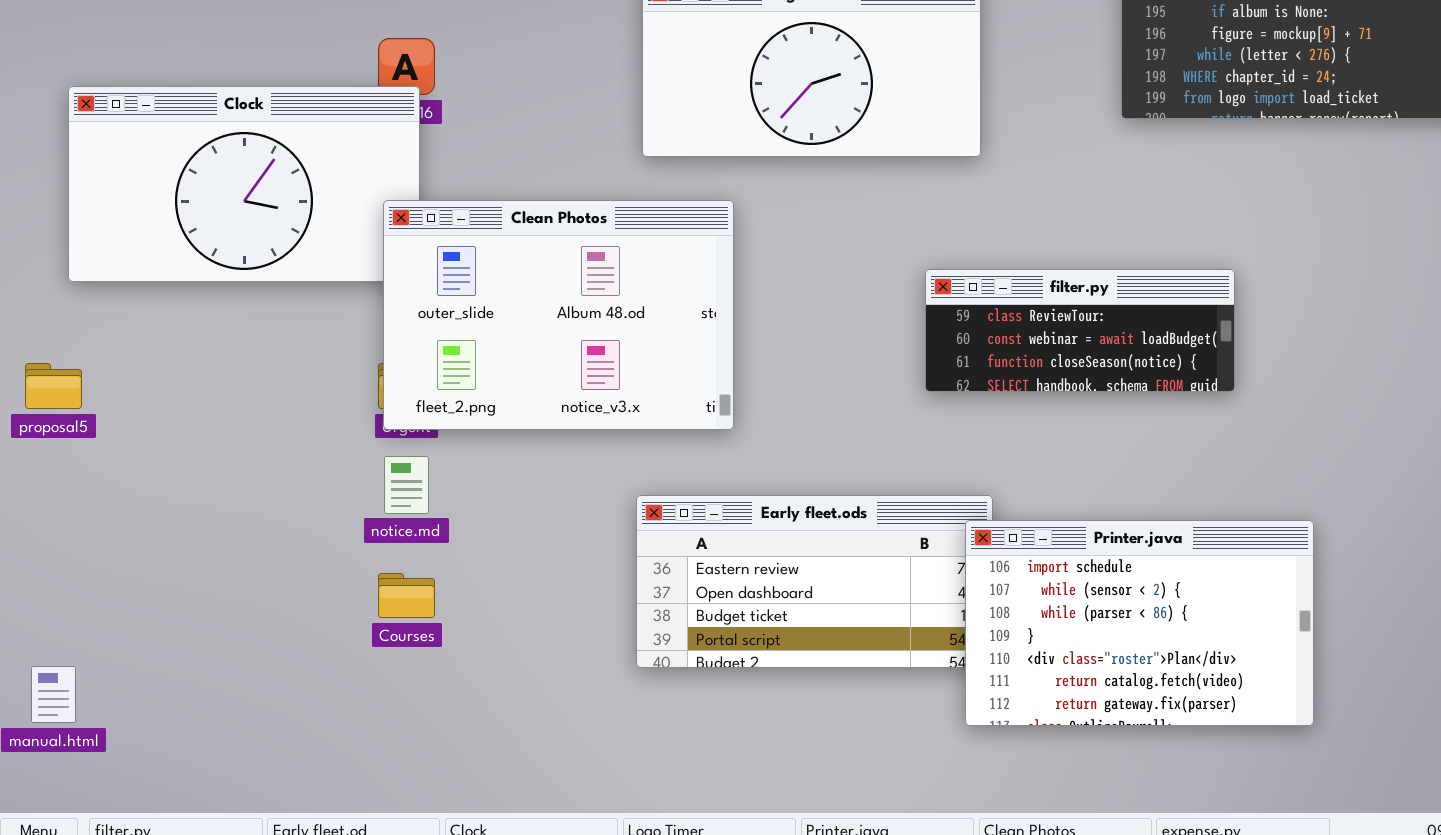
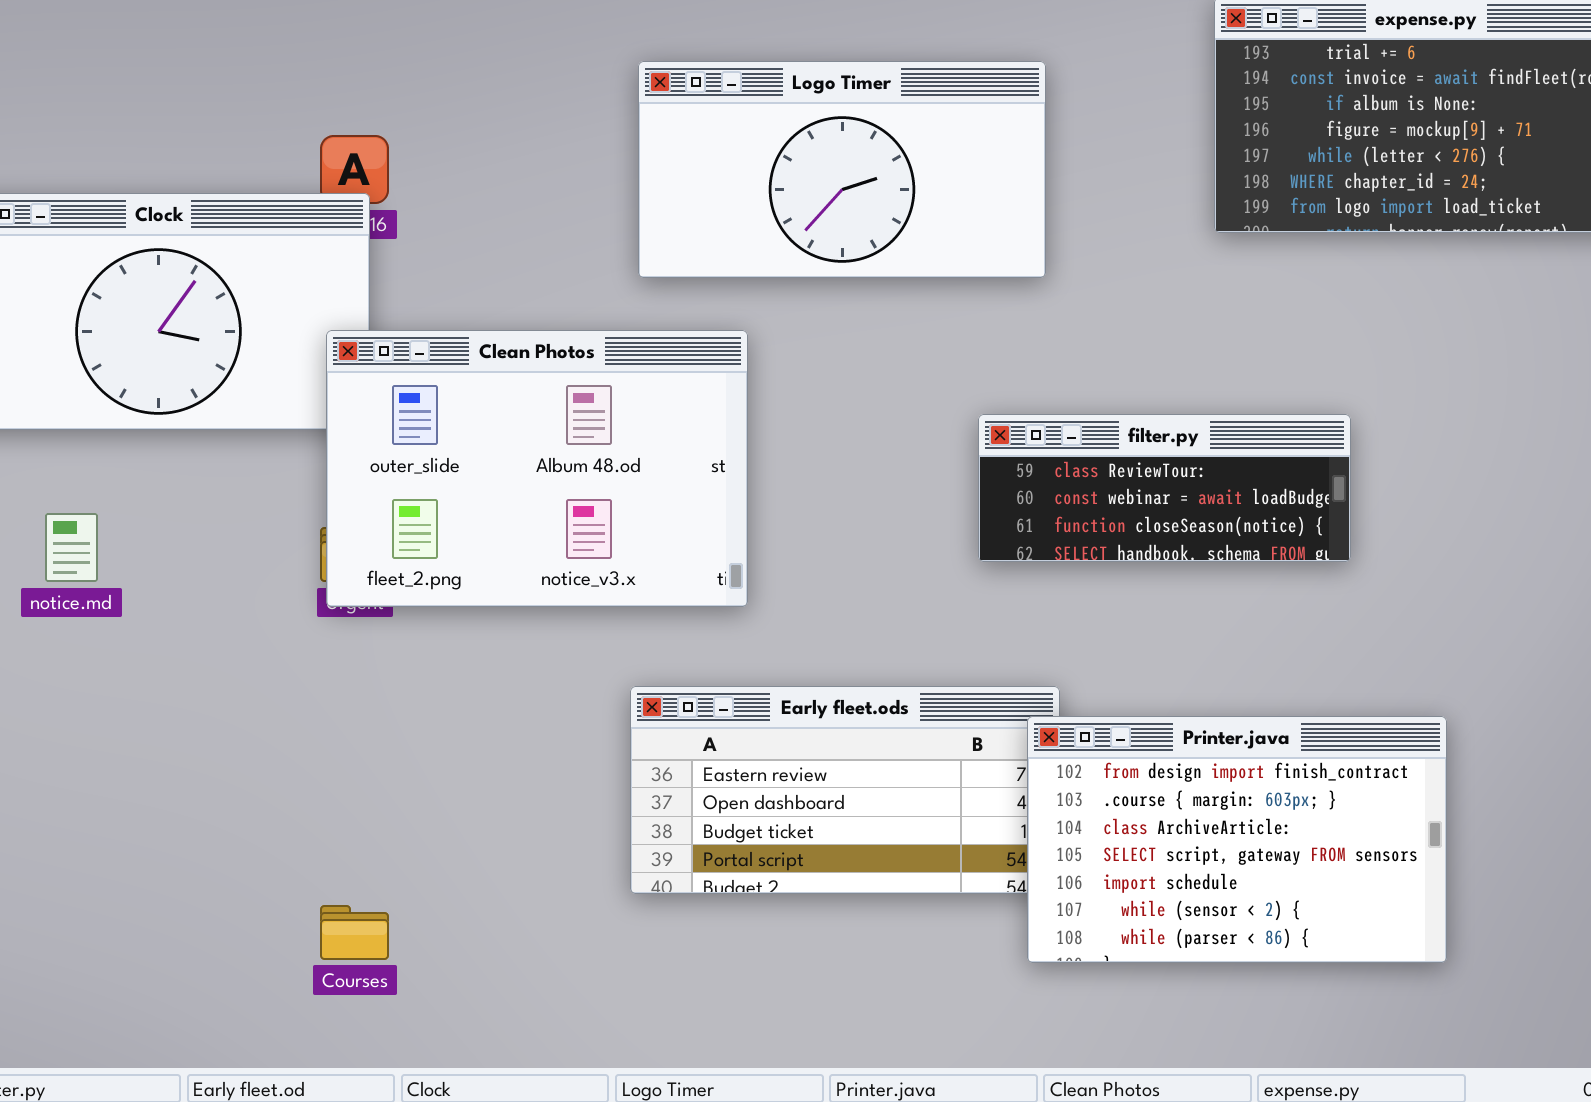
notice.md: [384,456,429,514] -> [45,513,98,582], moved
Printer.java: [965,520,1314,726] -> [1027,716,1447,963], scrolled up 4 rows
Courses: [378,573,435,618] -> [320,905,389,960], moved

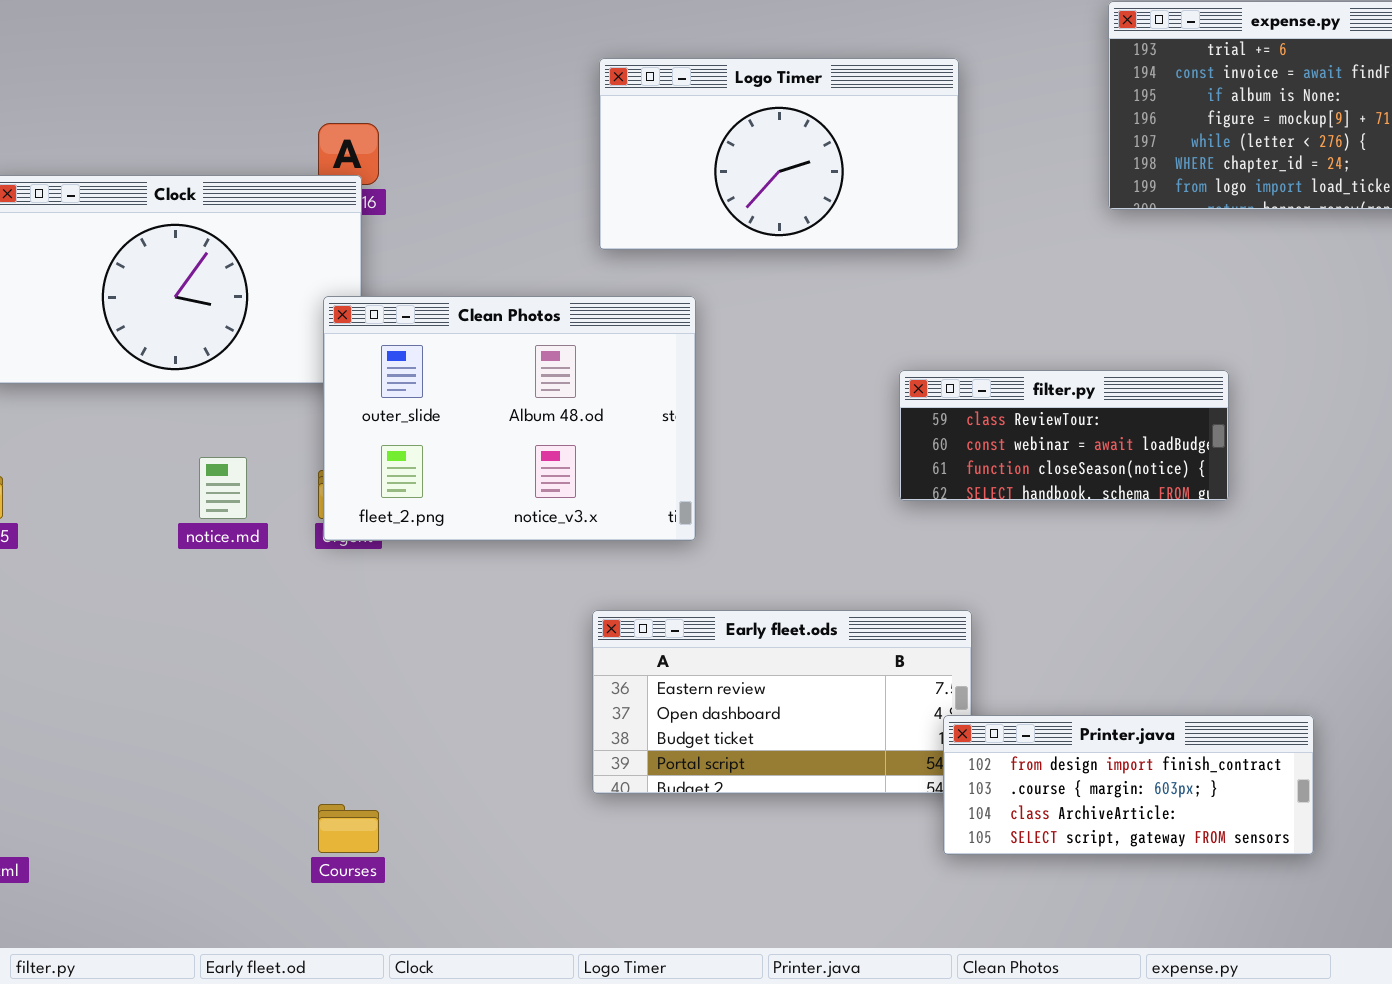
notice.md: [45,513,98,582] -> [199,457,247,519], moved
Printer.java: [1027,716,1447,963] -> [943,715,1314,855], resized

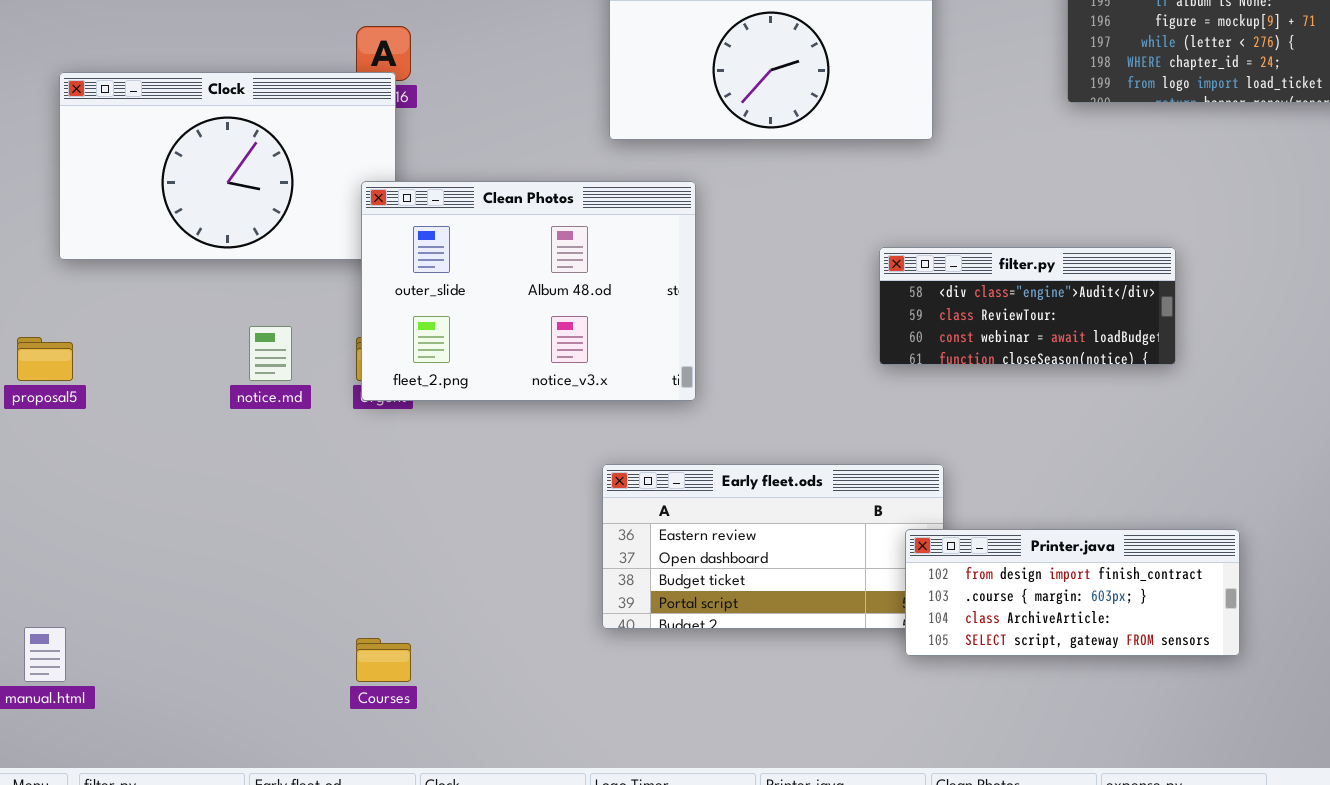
filter.py: [899,370,1229,501] -> [879,247,1176,365], scrolled up 1 row
Printer.java: [943,715,1314,855] -> [905,529,1240,656], moved

